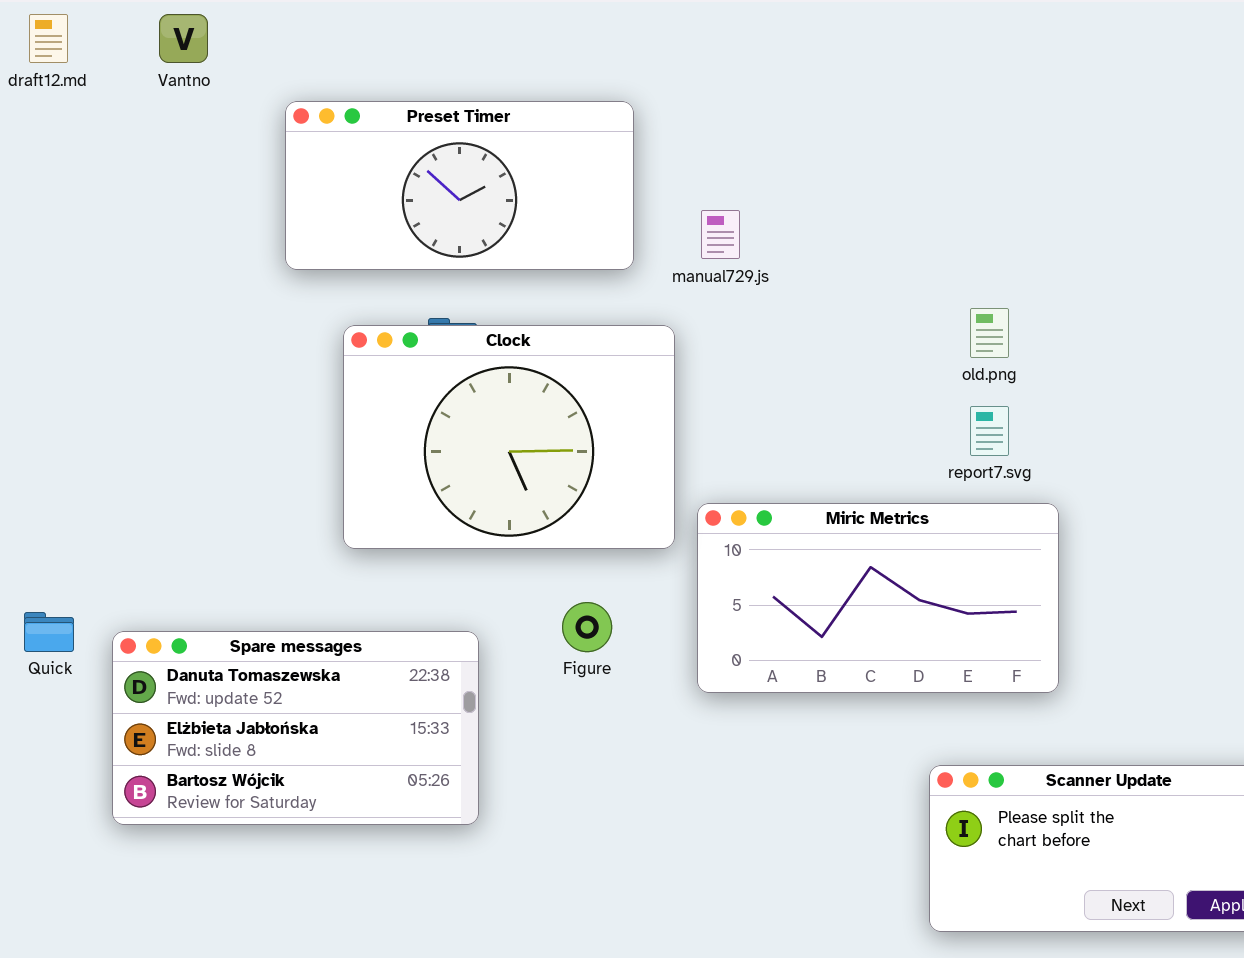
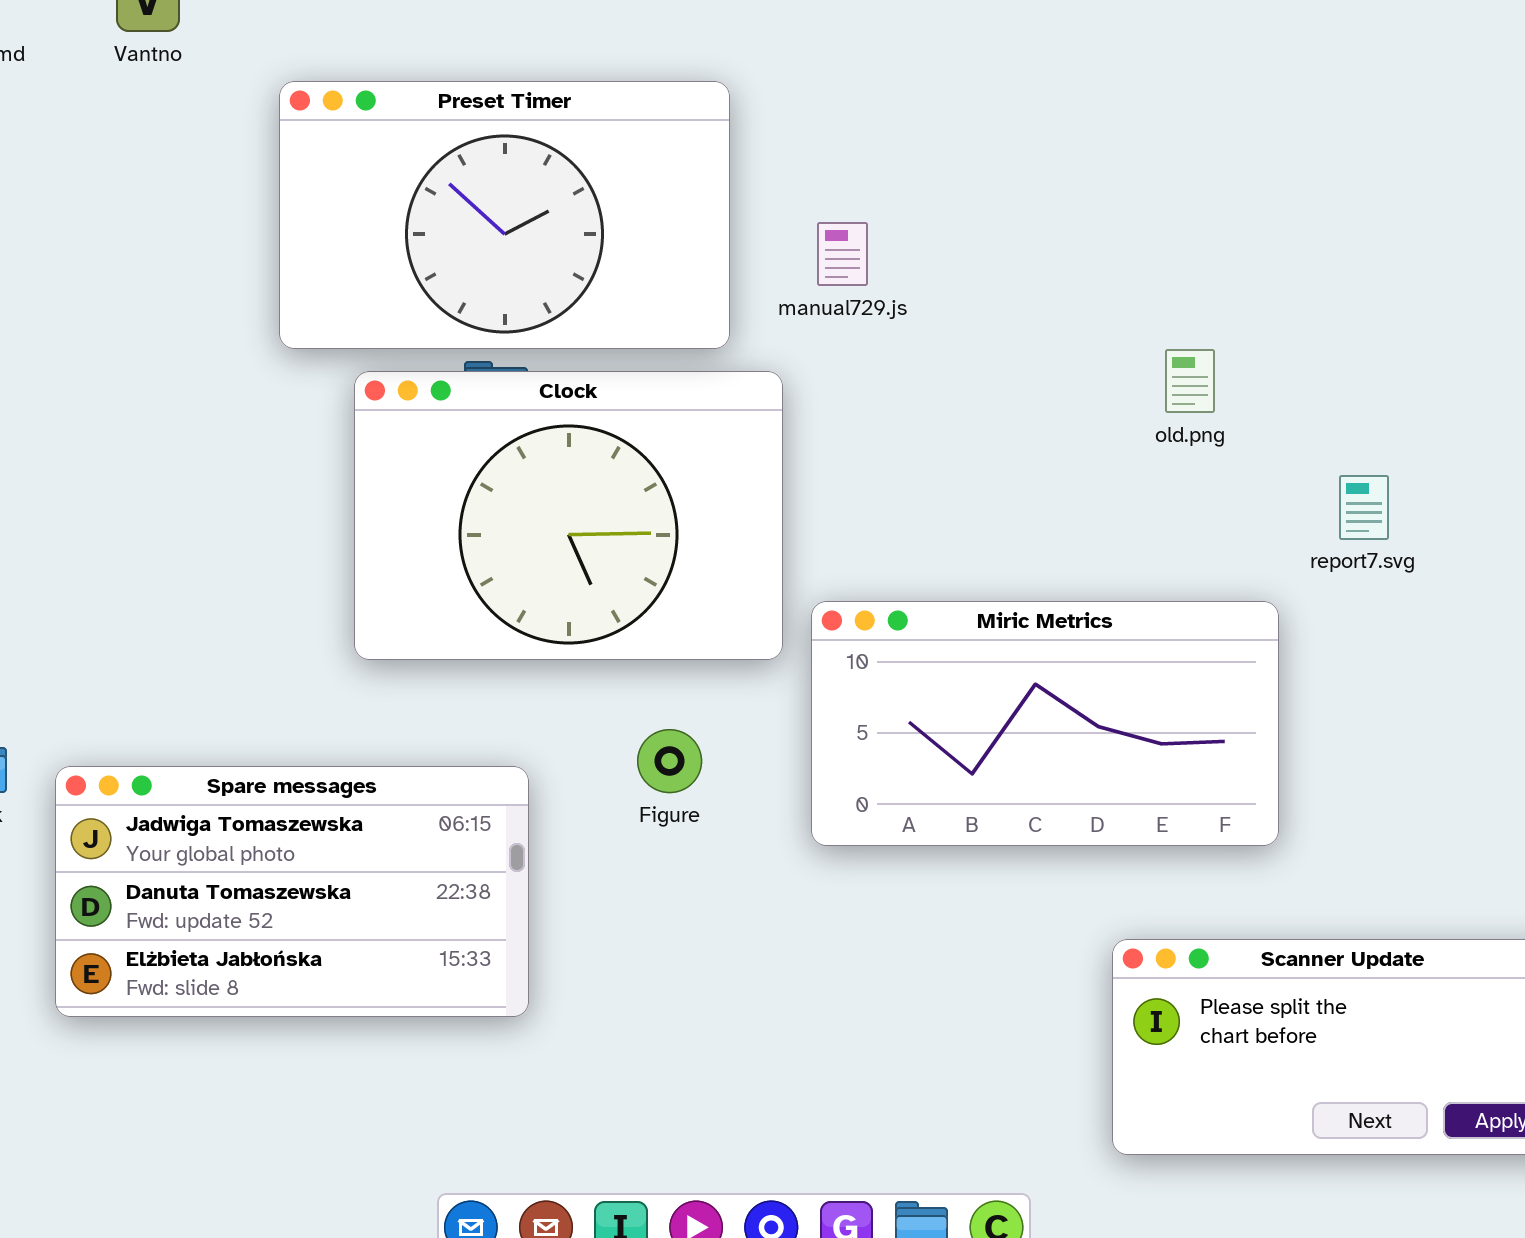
Preset Timer: [285,101,634,270] -> [279,81,730,349], resized
report7.svg: [970,406,1009,456] -> [1339,475,1389,540], moved
Spare messages: [112,631,479,825] -> [55,766,529,1017], scrolled up 1 row

